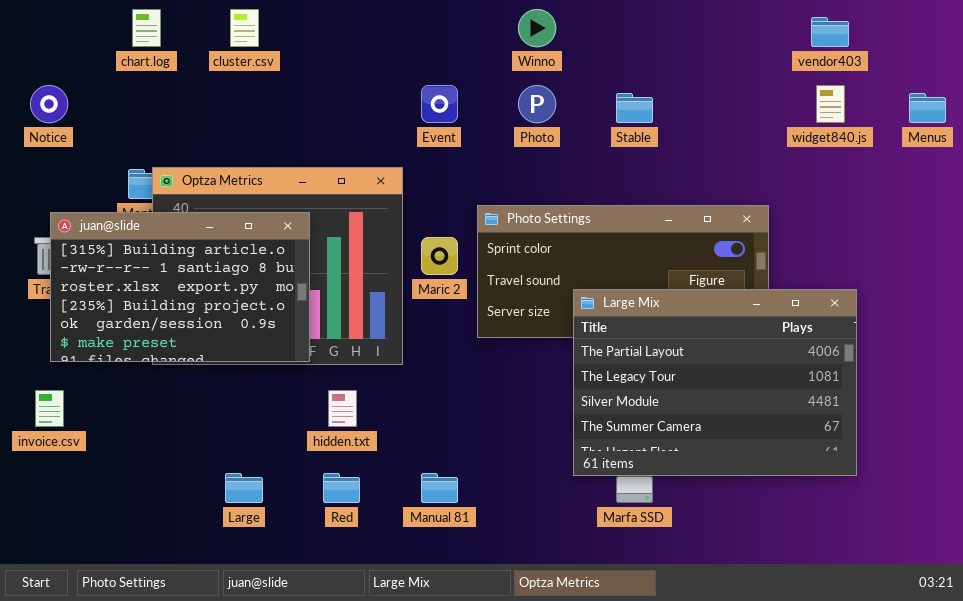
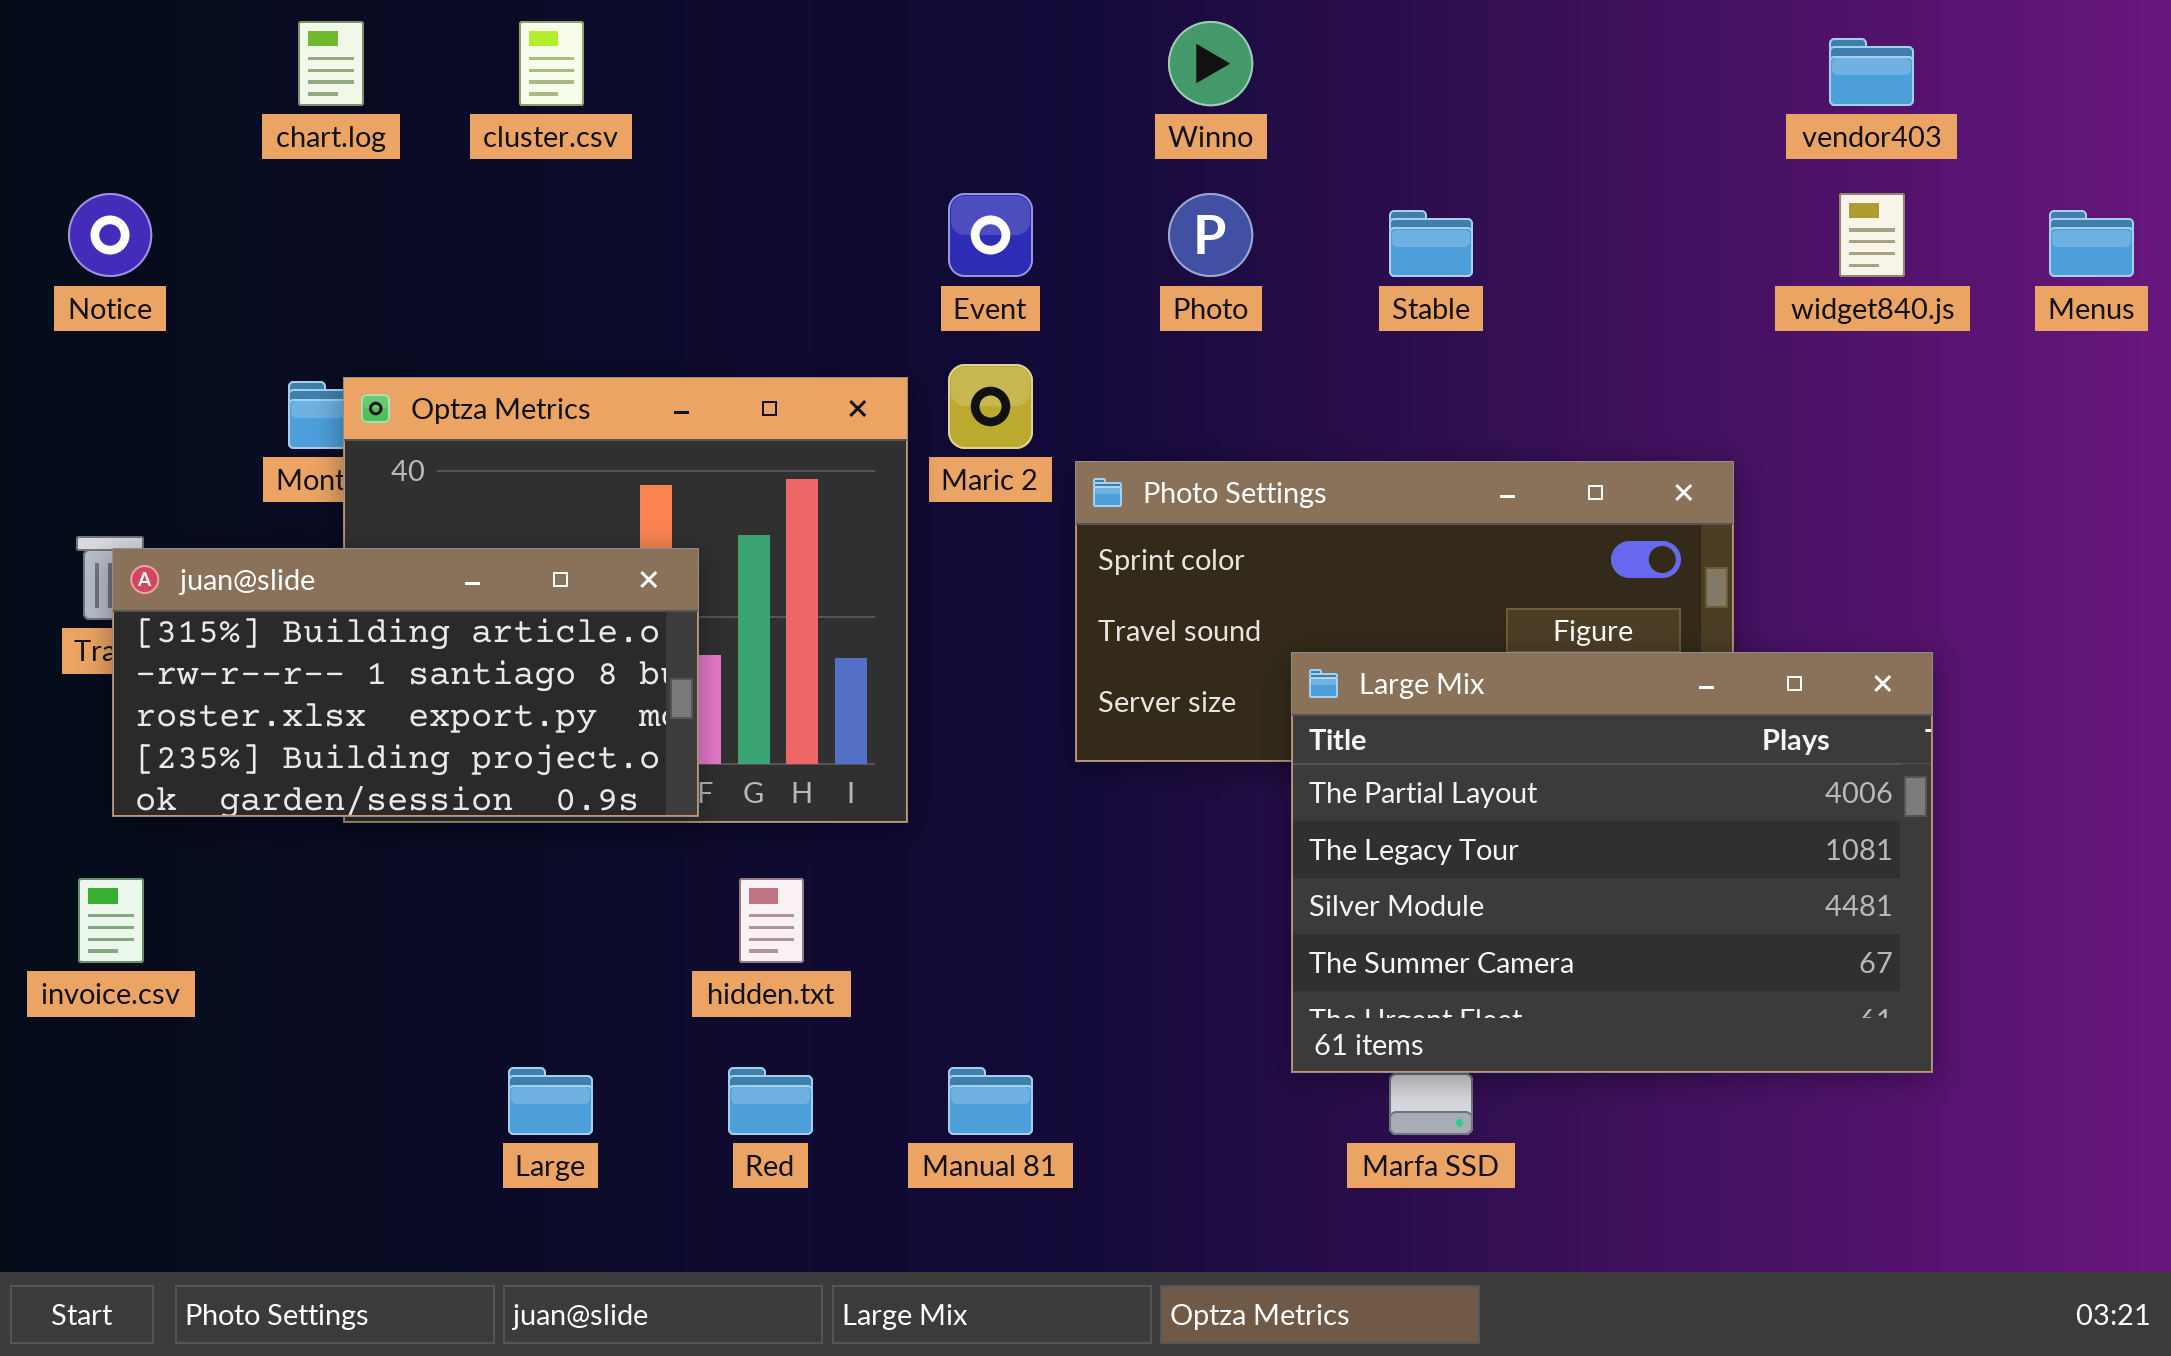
juan@slide: [50,212,310,362] -> [112,548,699,817], resized
Maric 2: [421,237,458,275] -> [948,364,1033,449], moved

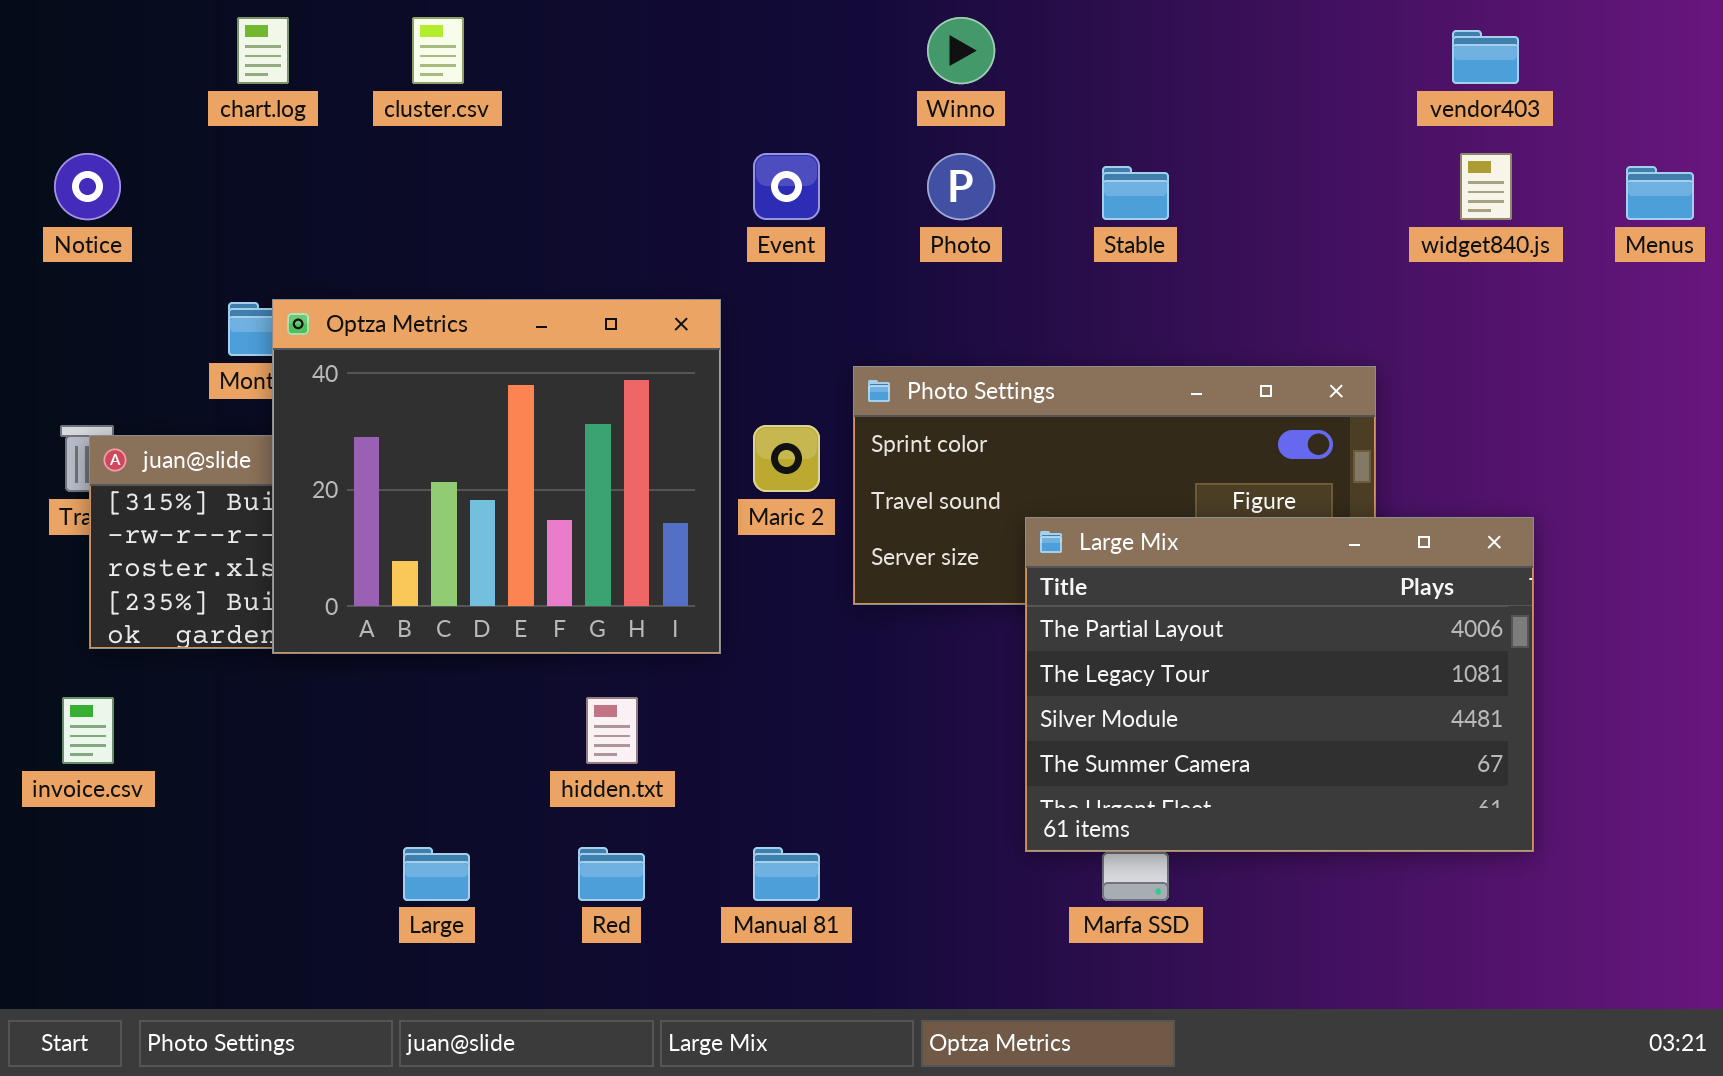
Maric 2: [948,364,1033,449] -> [753,425,820,492], moved
Optza Metrics: [343,377,908,823] -> [272,299,721,654], raised

